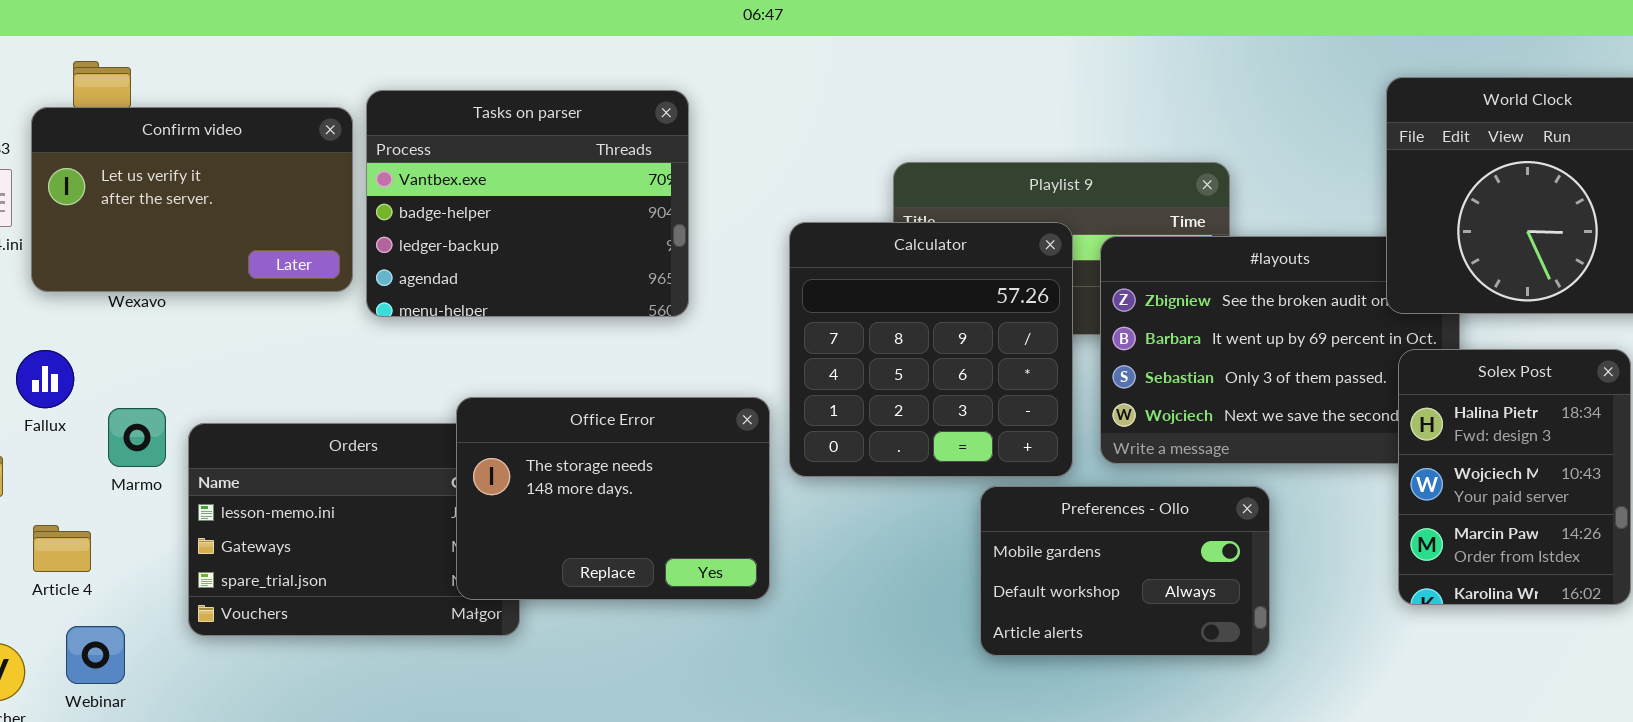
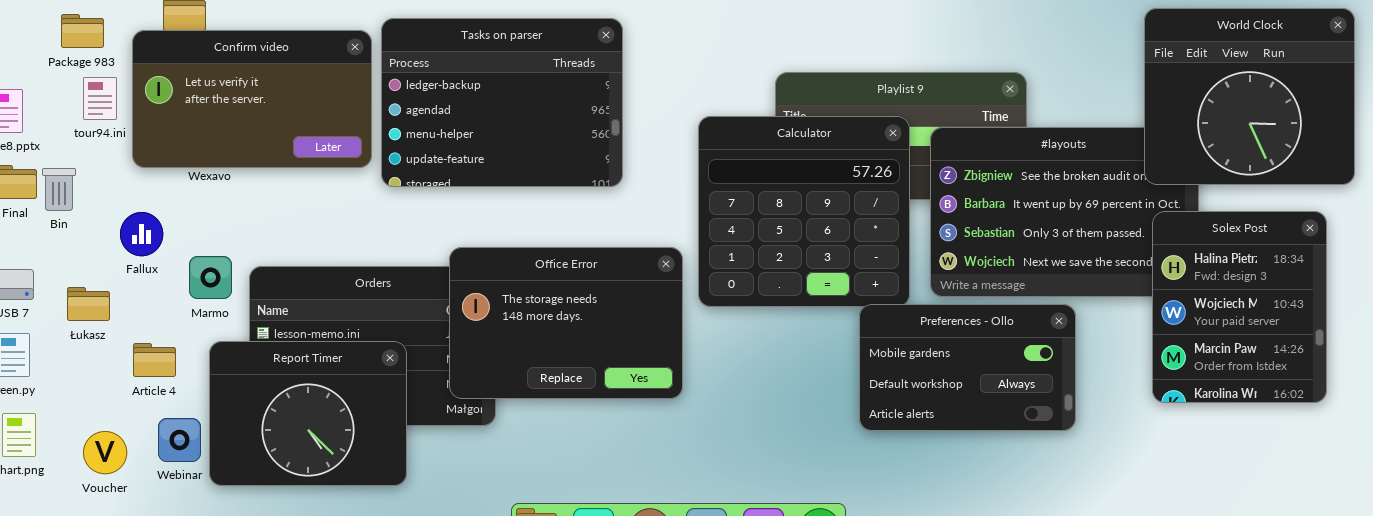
Tasks on parser: [366,90,689,317] -> [381,18,623,187], scrolled down 2 rows
Preferences - Ollo: [980,486,1270,656] -> [859,304,1076,431], moved
Report Timer: none -> [209,341,407,486], opened

